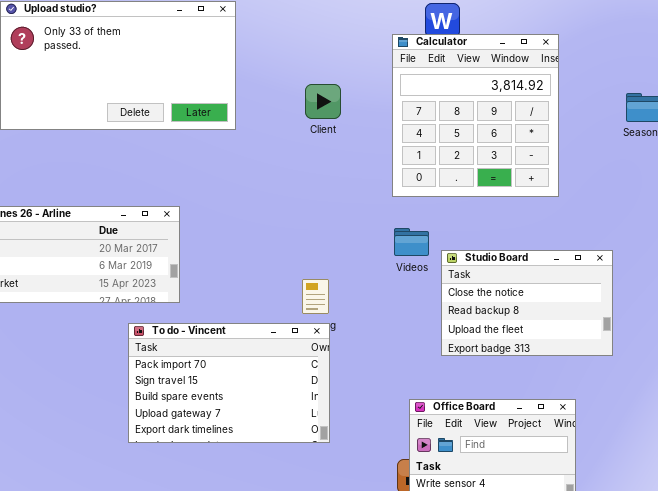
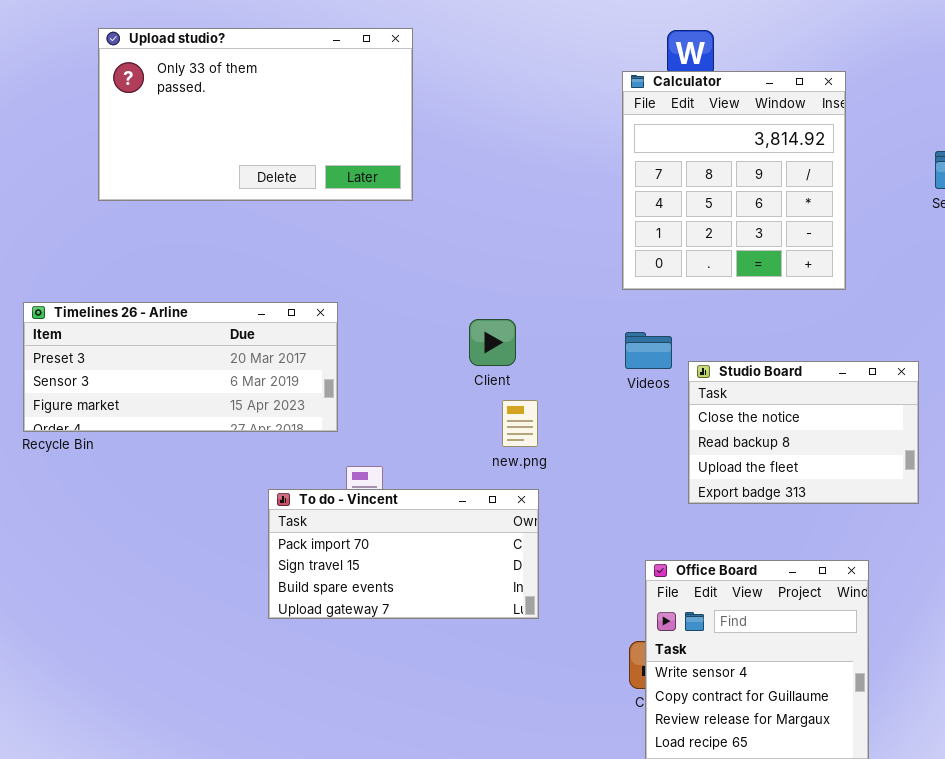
Client: [305,84,341,119] -> [469,319,516,366], moved
To do - Vincent: [128,323,330,443] -> [268,489,539,619], resized

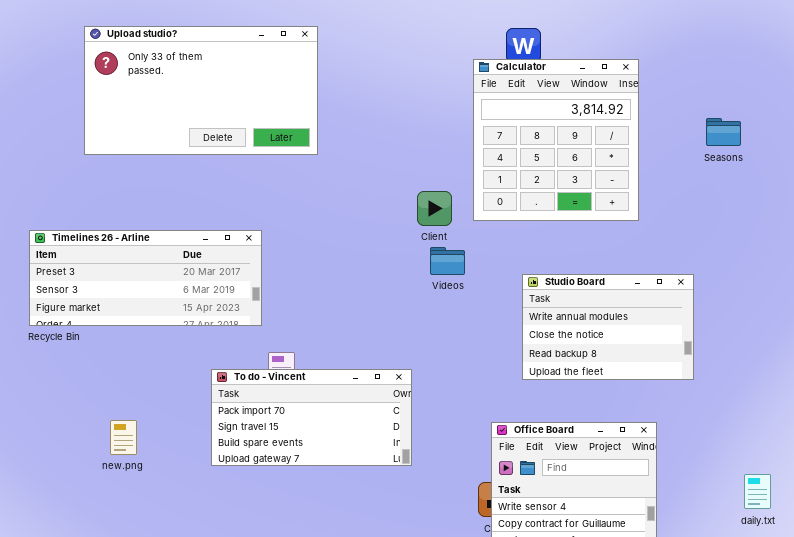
Client: [469,319,516,366] -> [417,191,452,226], moved
Videos: [625,332,672,369] -> [430,247,465,275], moved
Studio Board: [688,361,919,504] -> [522,274,694,380], scrolled up 1 row
new.png: [502,400,538,447] -> [110,420,137,455], moved

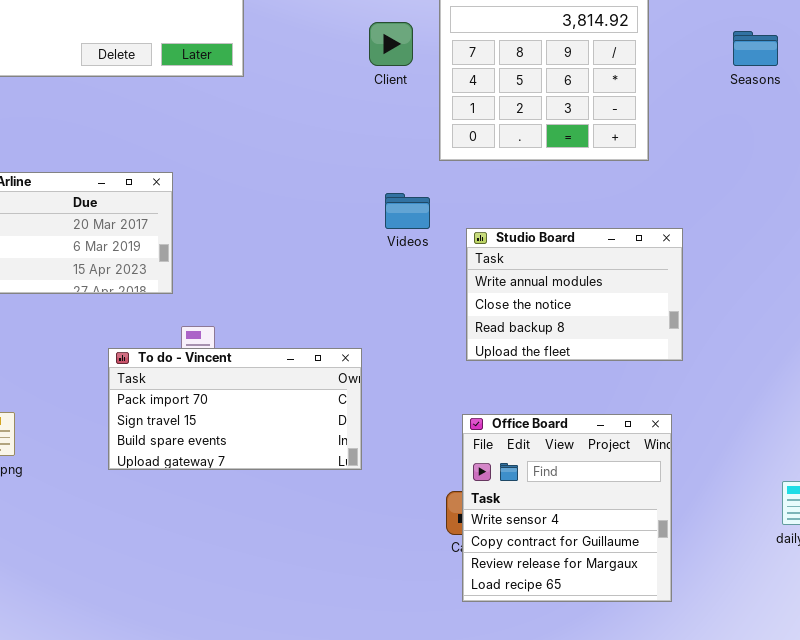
Client: [417,191,452,226] -> [369,22,413,66], moved
Studio Board: [522,274,694,380] -> [466,228,683,361], moved

